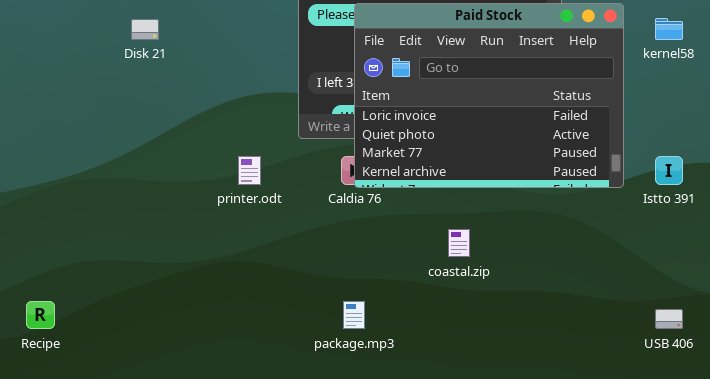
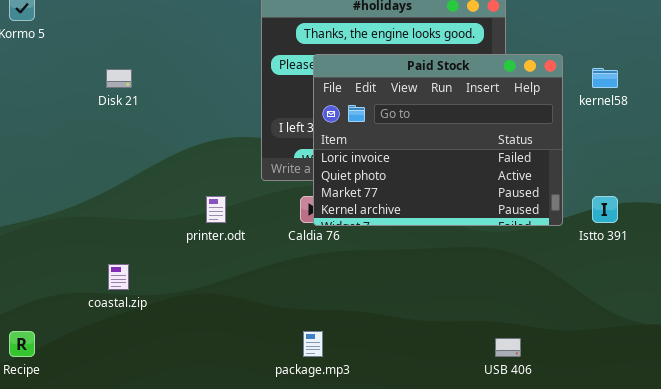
coastal.zip: [448,229,470,257] -> [108,264,129,290], moved
USB 406: [655,309,683,329] -> [495,338,521,357], moved

